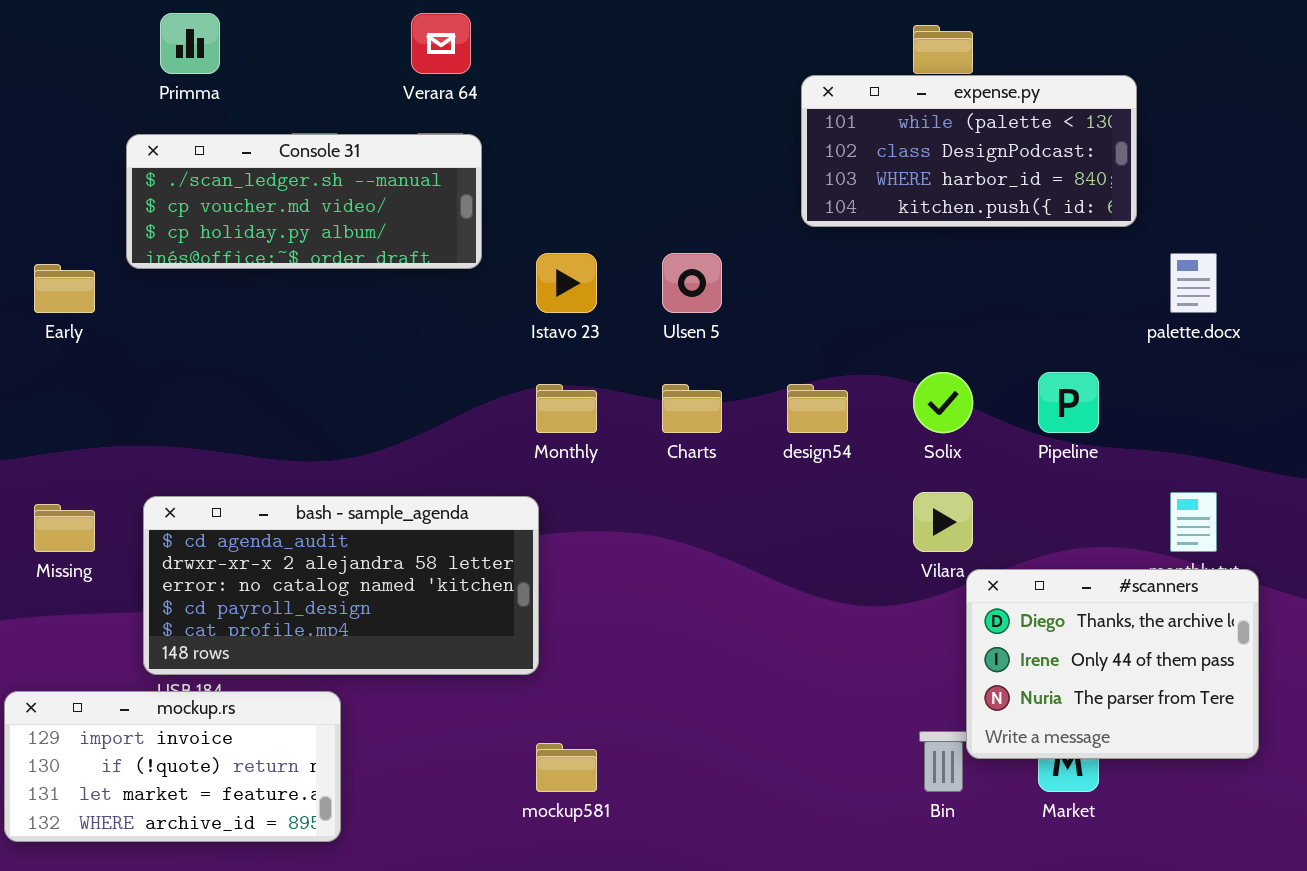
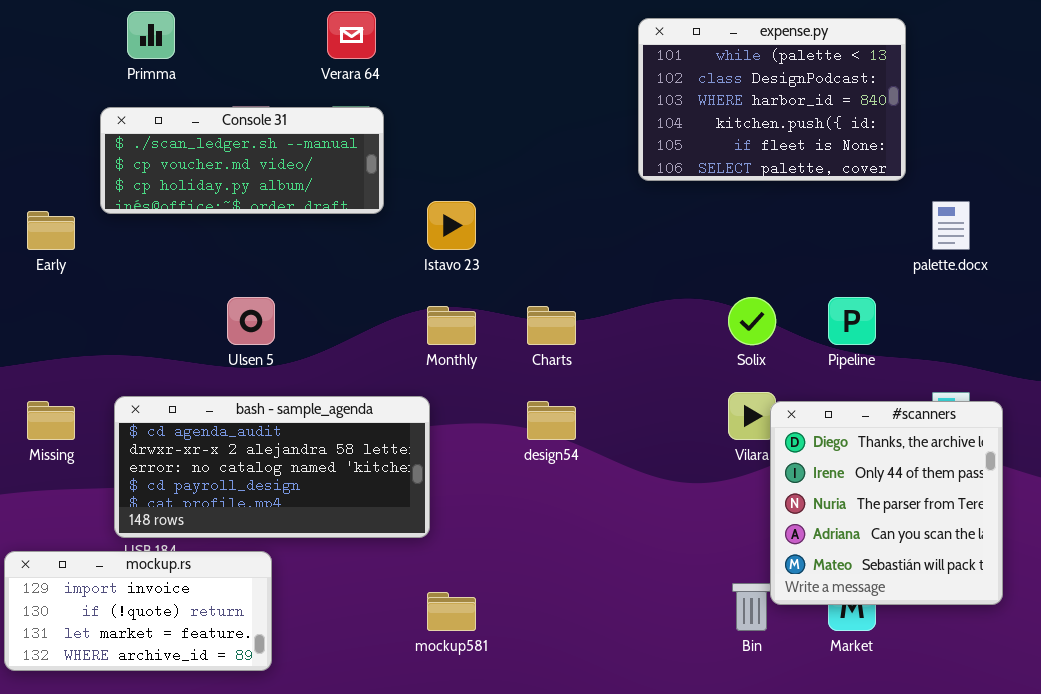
expense.py: [801,75,1137,227] -> [638,18,906,181], resized
Ulsen 5: [662,253,722,313] -> [227,297,275,345], moved
design54: [787,384,848,433] -> [527,401,576,440], moved
#scanners: [966,569,1259,759] -> [770,401,1003,605], resized

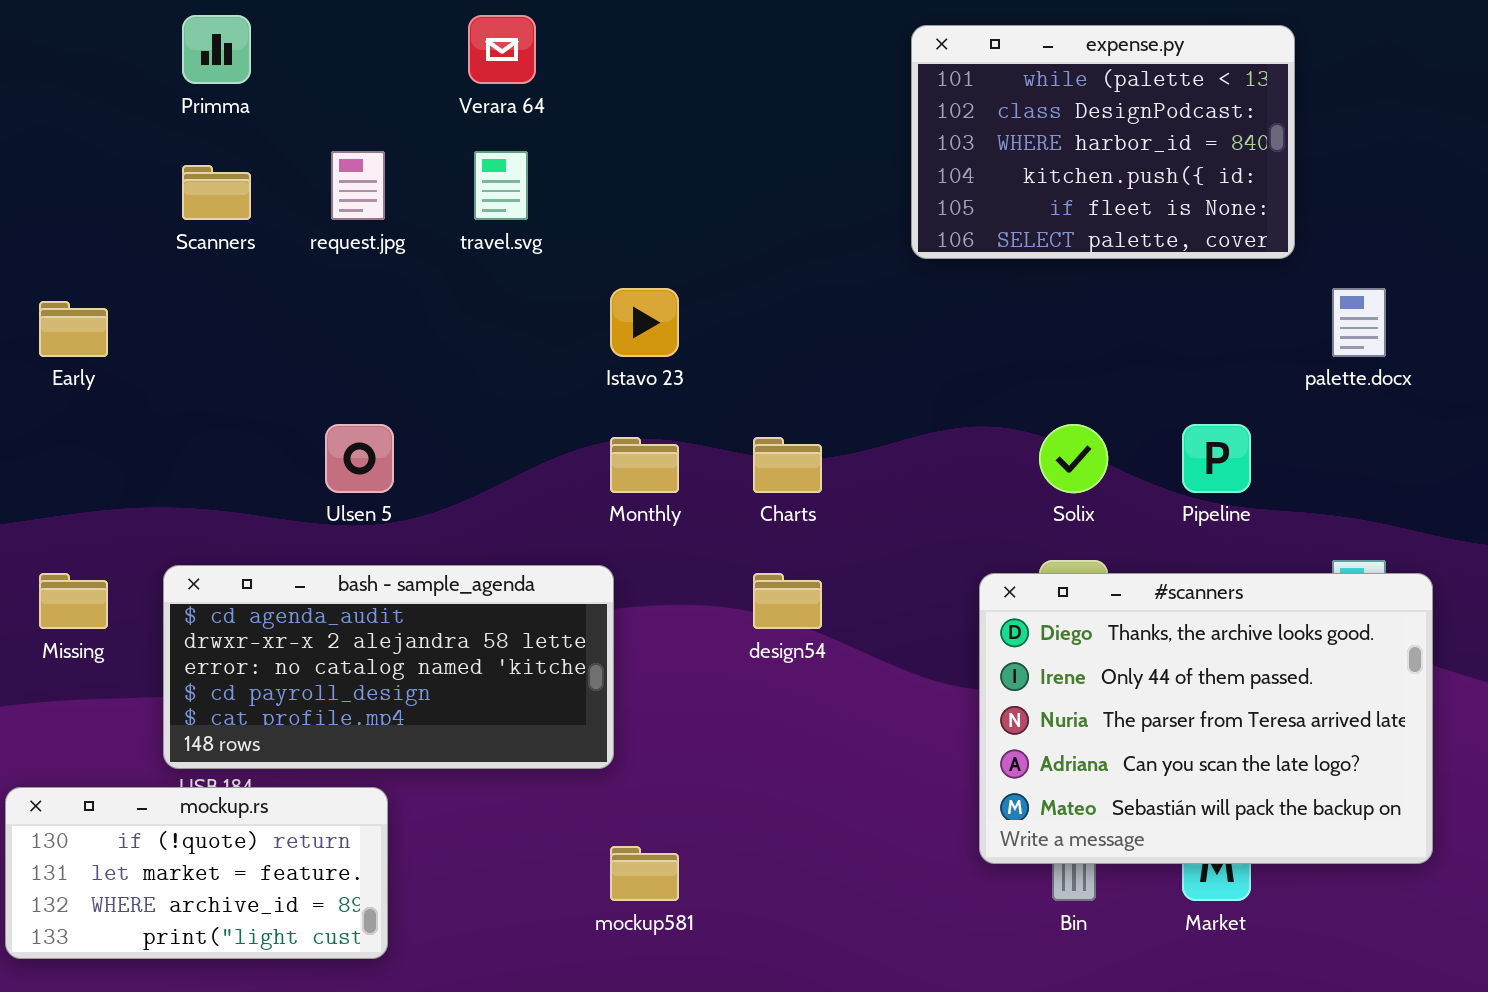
Console 31: [100,107,384,214] -> none, closed
#scanners: [770,401,1003,605] -> [979,573,1433,864], resized
mockup.rs: [4,551,272,671] -> [5,787,388,959], scrolled down 1 row

